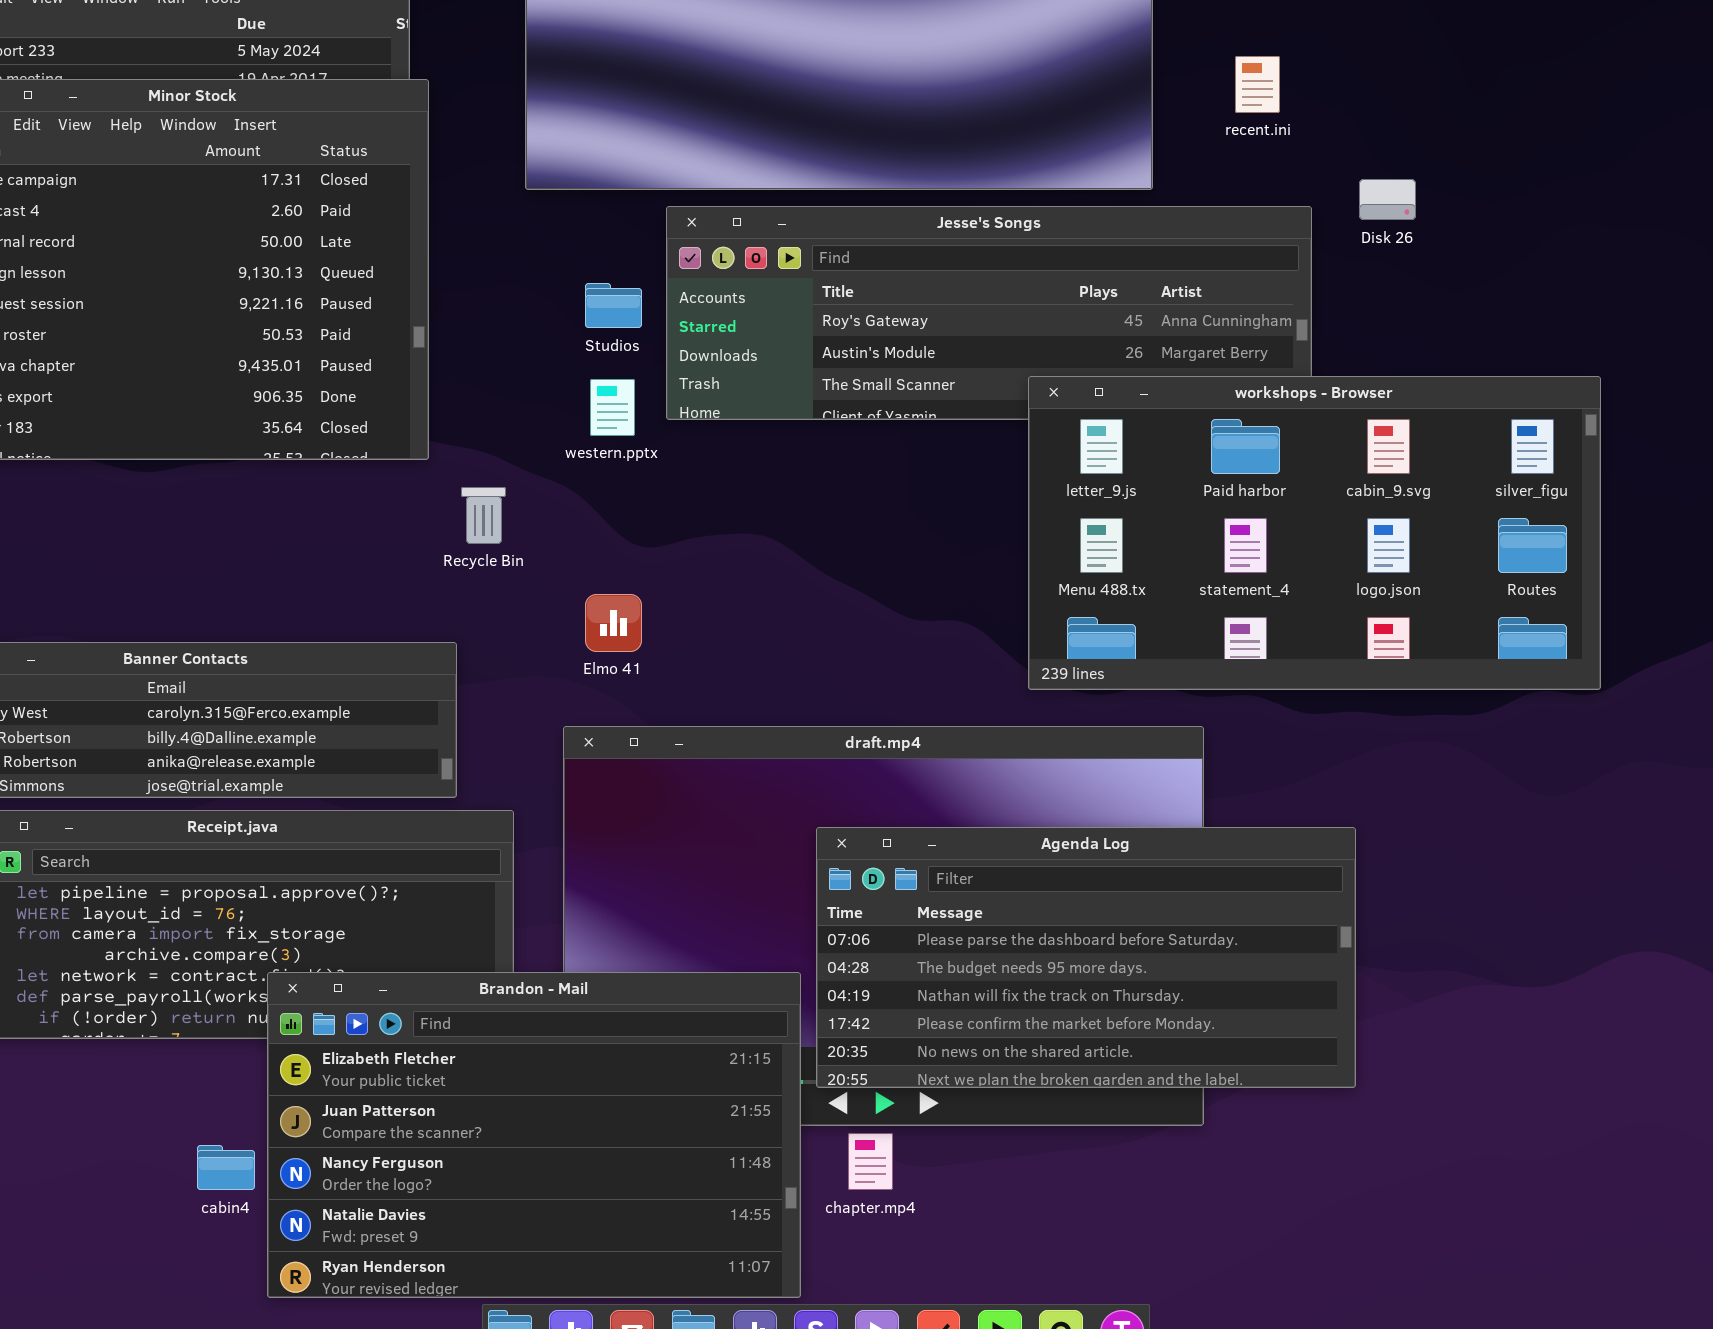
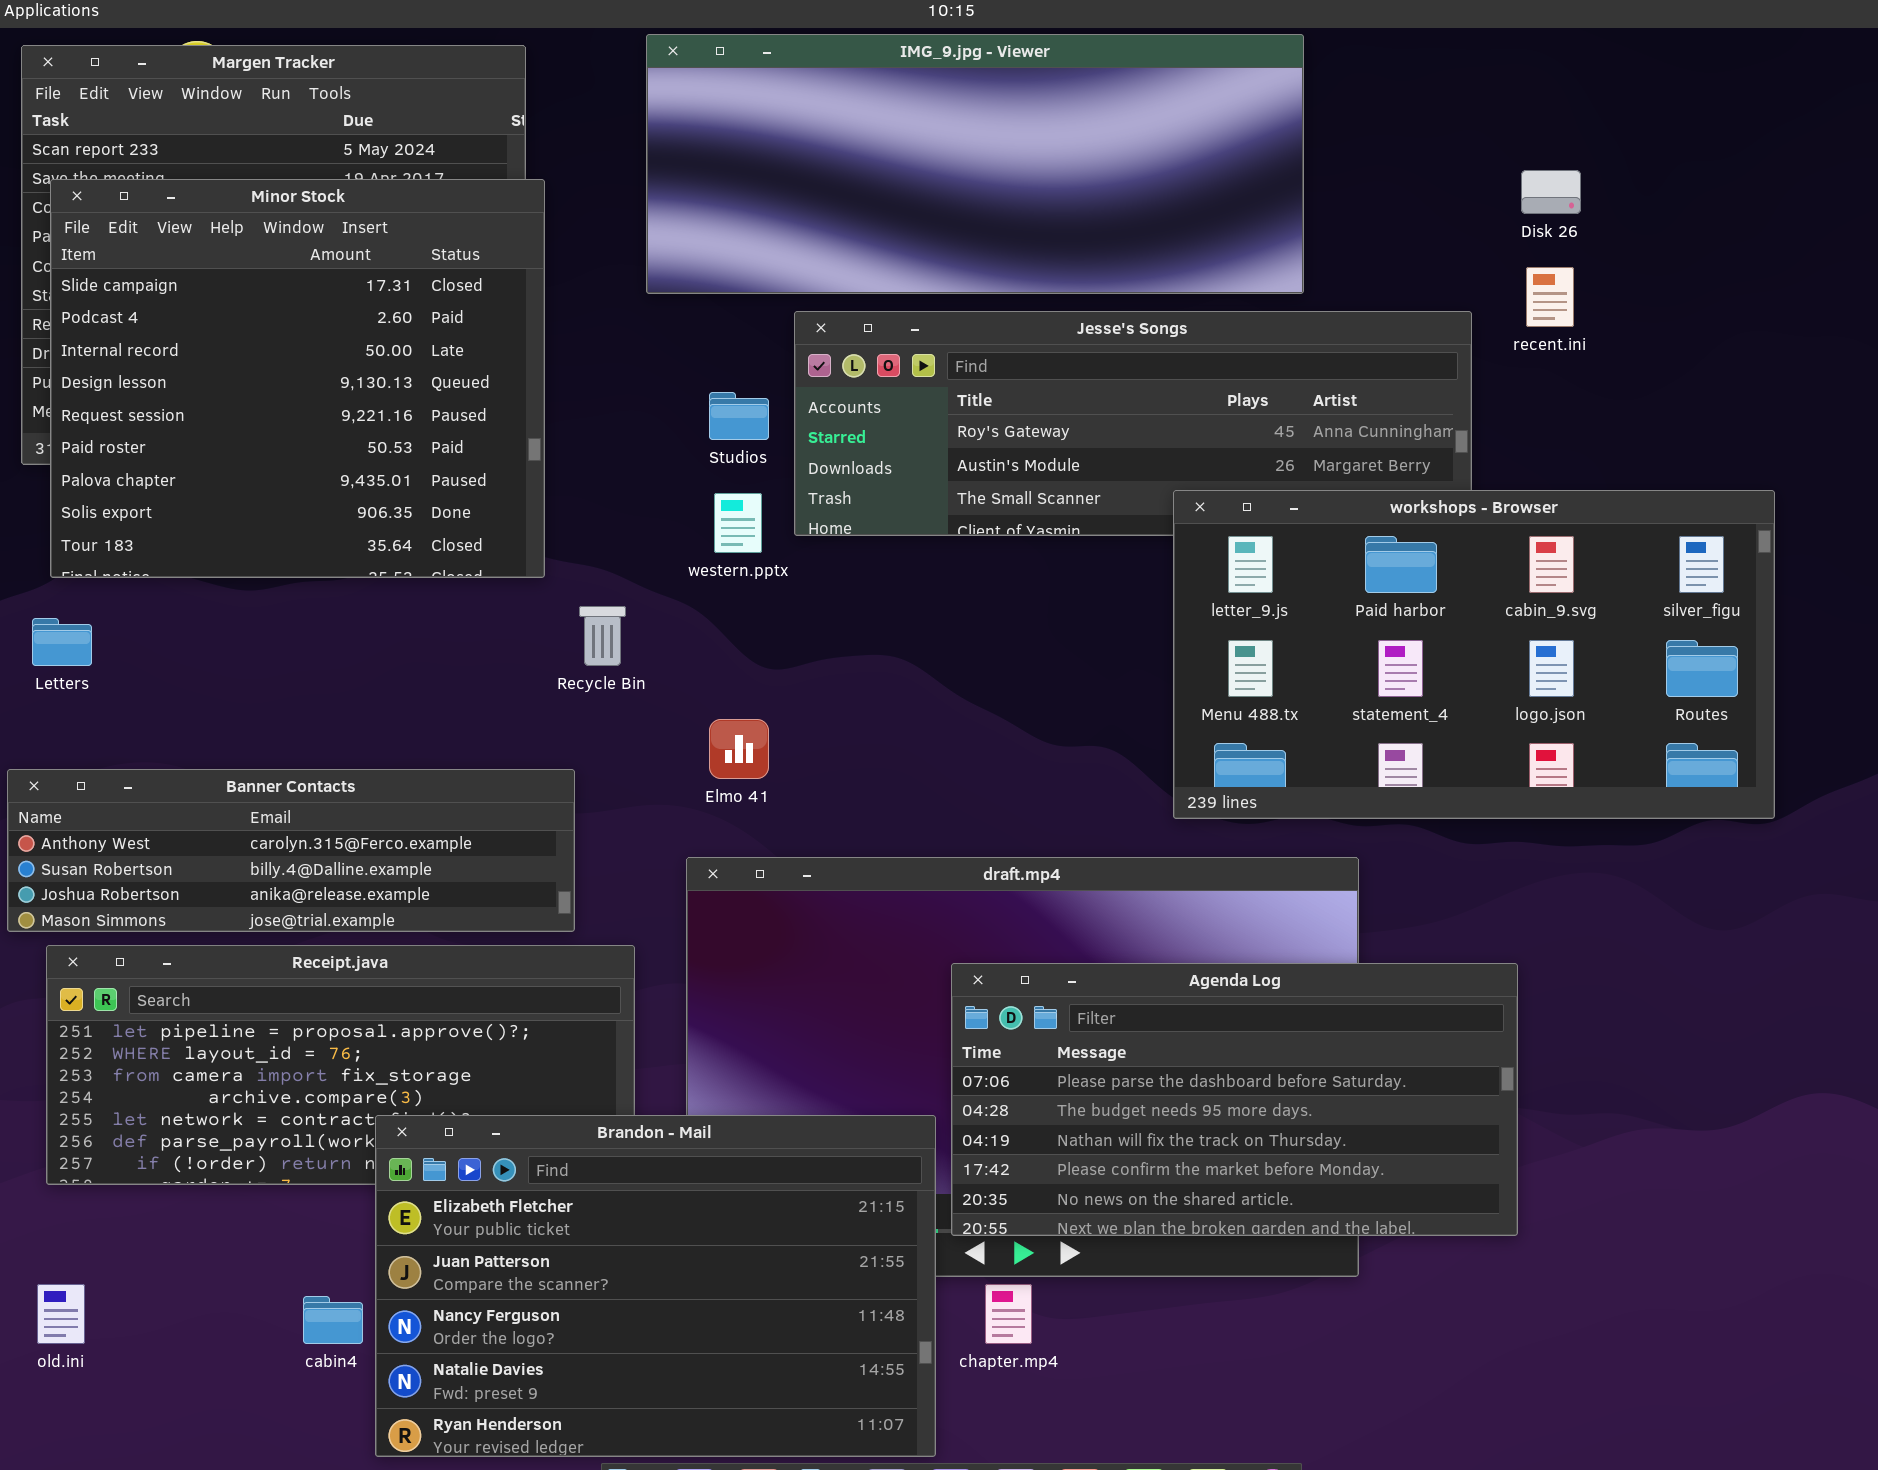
recent.ini: [1235,56,1280,113] -> [1526,267,1574,327], moved
Disk 26: [1359,179,1416,220] -> [1521,170,1581,214], moved

